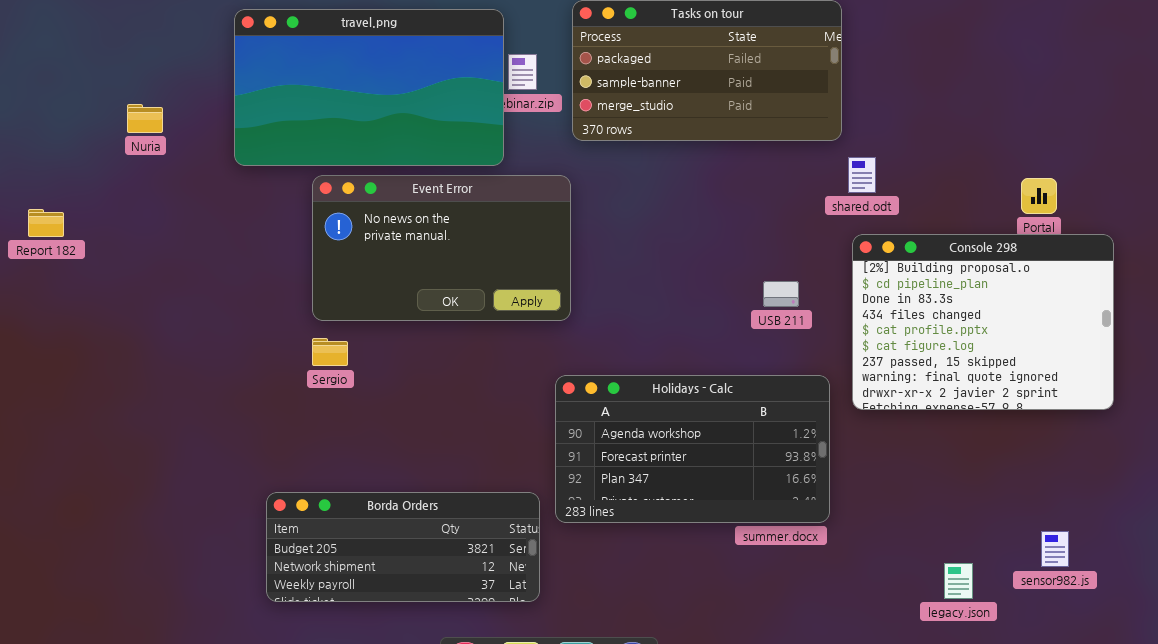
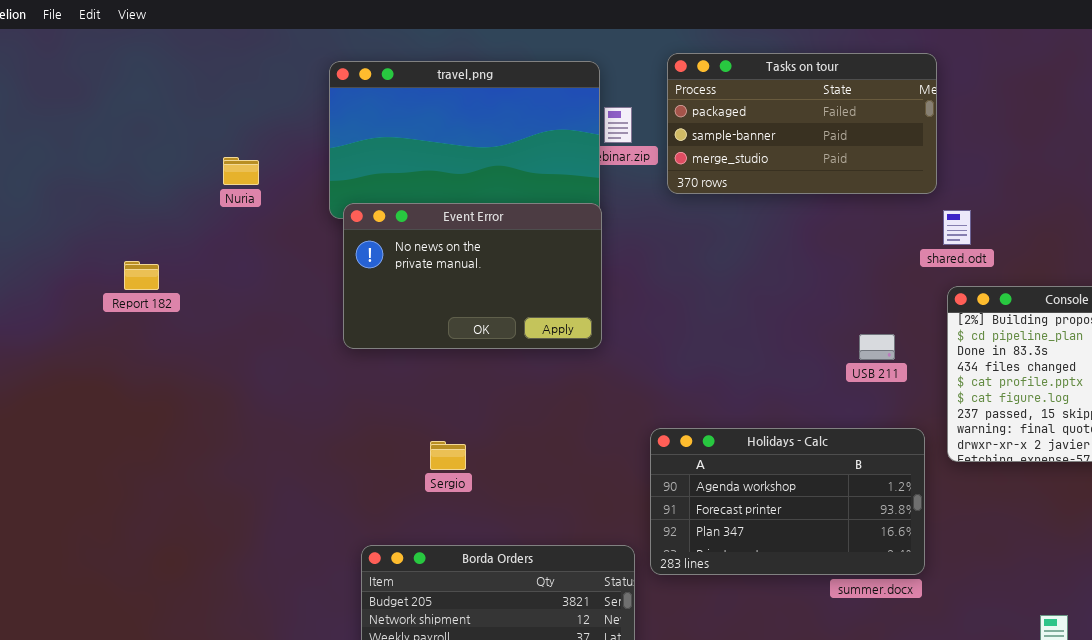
Event Error: [312,175,571,321] -> [343,203,602,349], moved
Sergio: [312,338,348,366] -> [430,441,466,470], moved

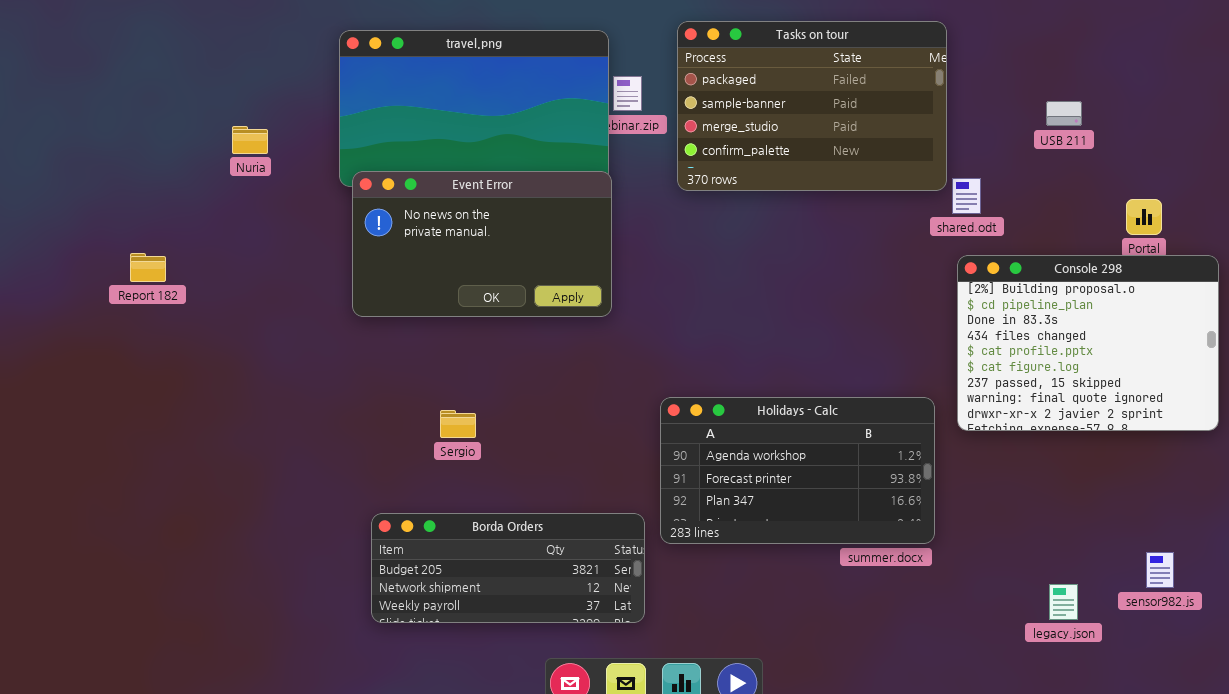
Tasks on tour: [667,53,937,194] -> [677,21,947,191], resized
Report 182: [124,261,159,290] -> [130,253,166,282], moved
USB 211: [859,334,895,360] -> [1046,101,1082,126], moved

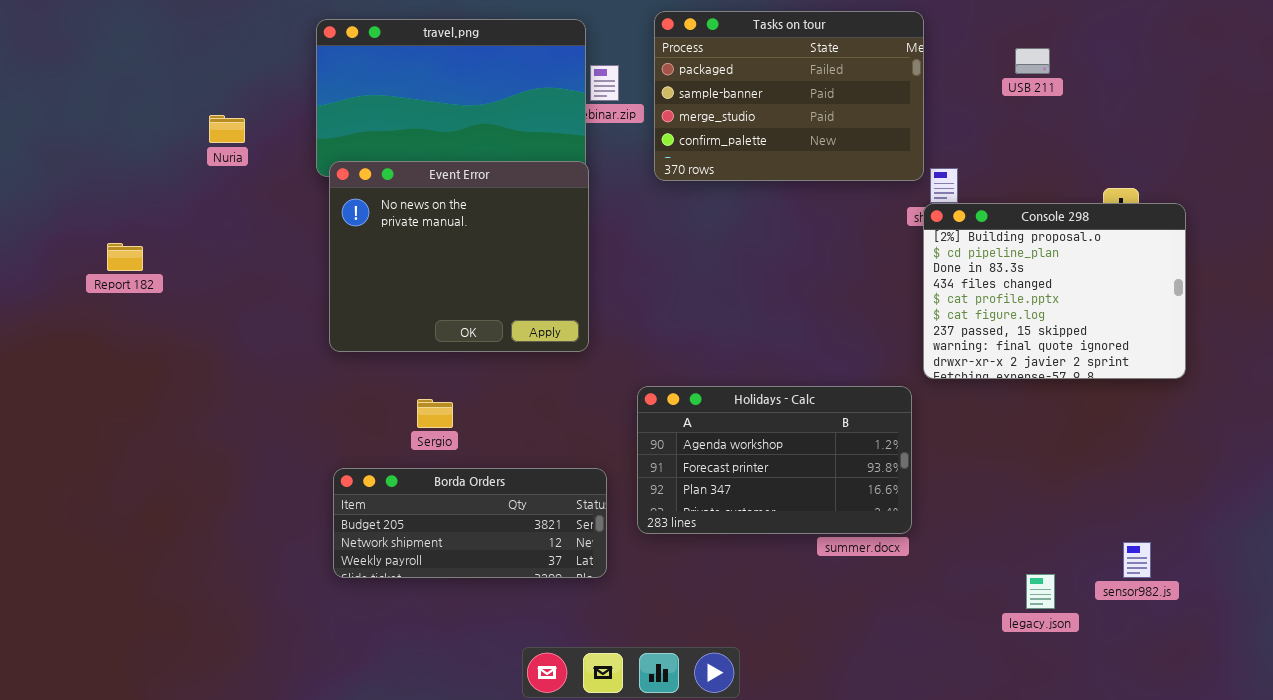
USB 211: [1046,101,1082,126] -> [1015,48,1050,74], moved
Event Error: [352,171,612,317] -> [329,161,589,352], resized
Console 298: [957,255,1219,431] -> [923,203,1186,379], moved
Borda Orders: [371,513,645,623] -> [333,468,607,578], moved

